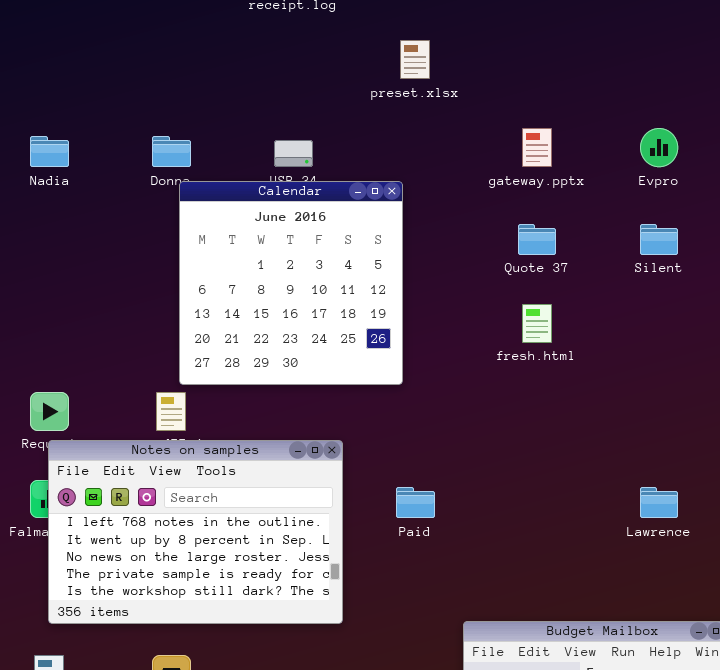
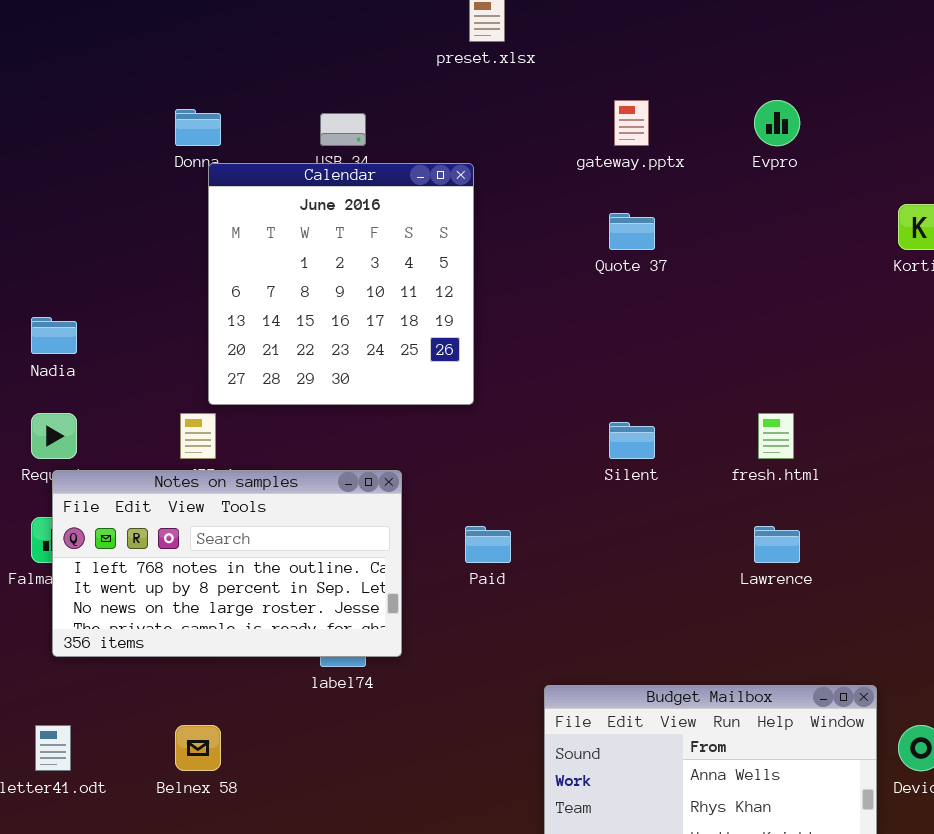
Nadia: [30,136,69,167] -> [31,317,77,354], moved
Silent: [640,224,678,255] -> [609,422,655,459], moved
fresh.html: [522,304,552,343] -> [758,413,794,459], moved
Notes on samples: [48,440,343,624] -> [52,470,402,657], resized

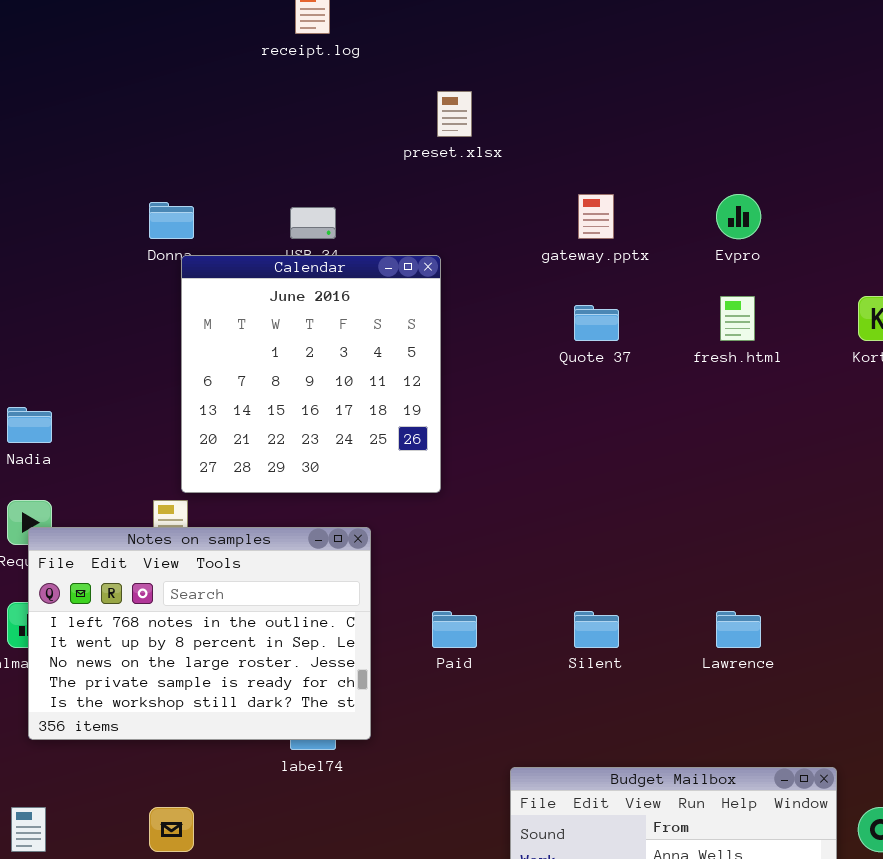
fresh.html: [758,413,794,459] -> [720,296,755,341], moved
Silent: [609,422,655,459] -> [574,611,619,648], moved
Notes on samples: [52,470,402,657] -> [28,527,371,740], resized

